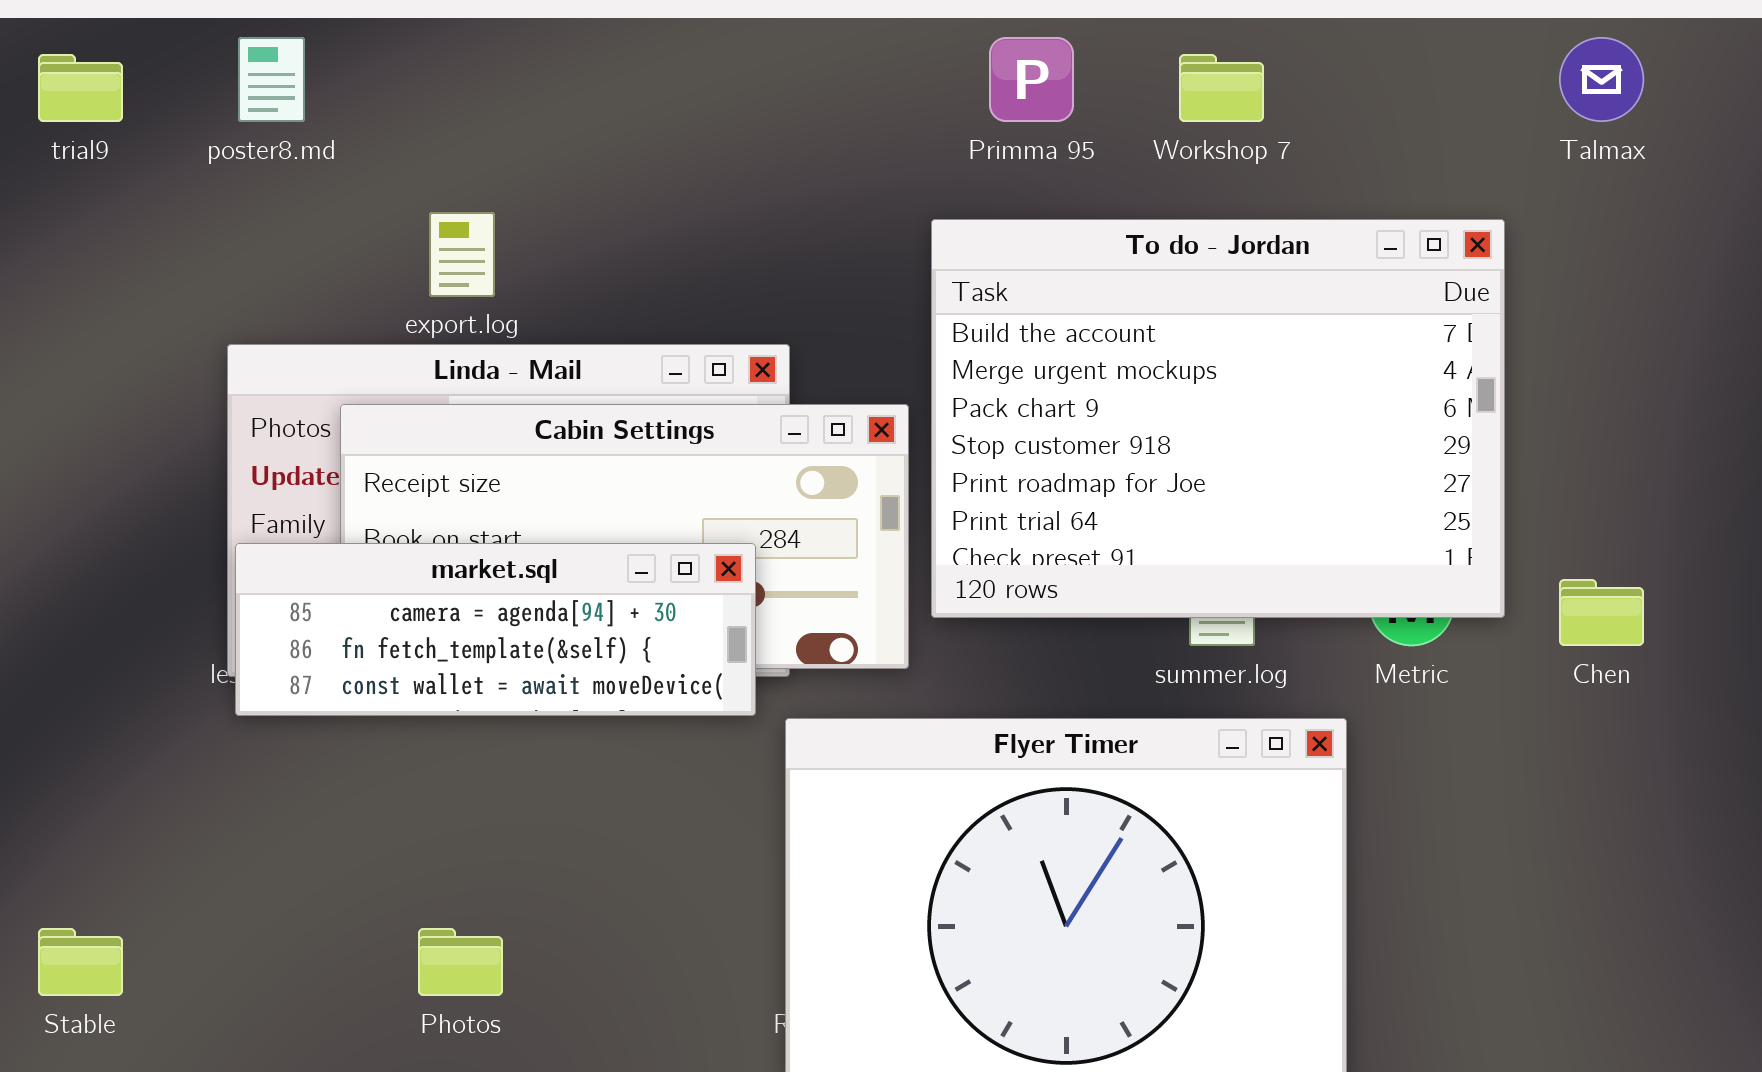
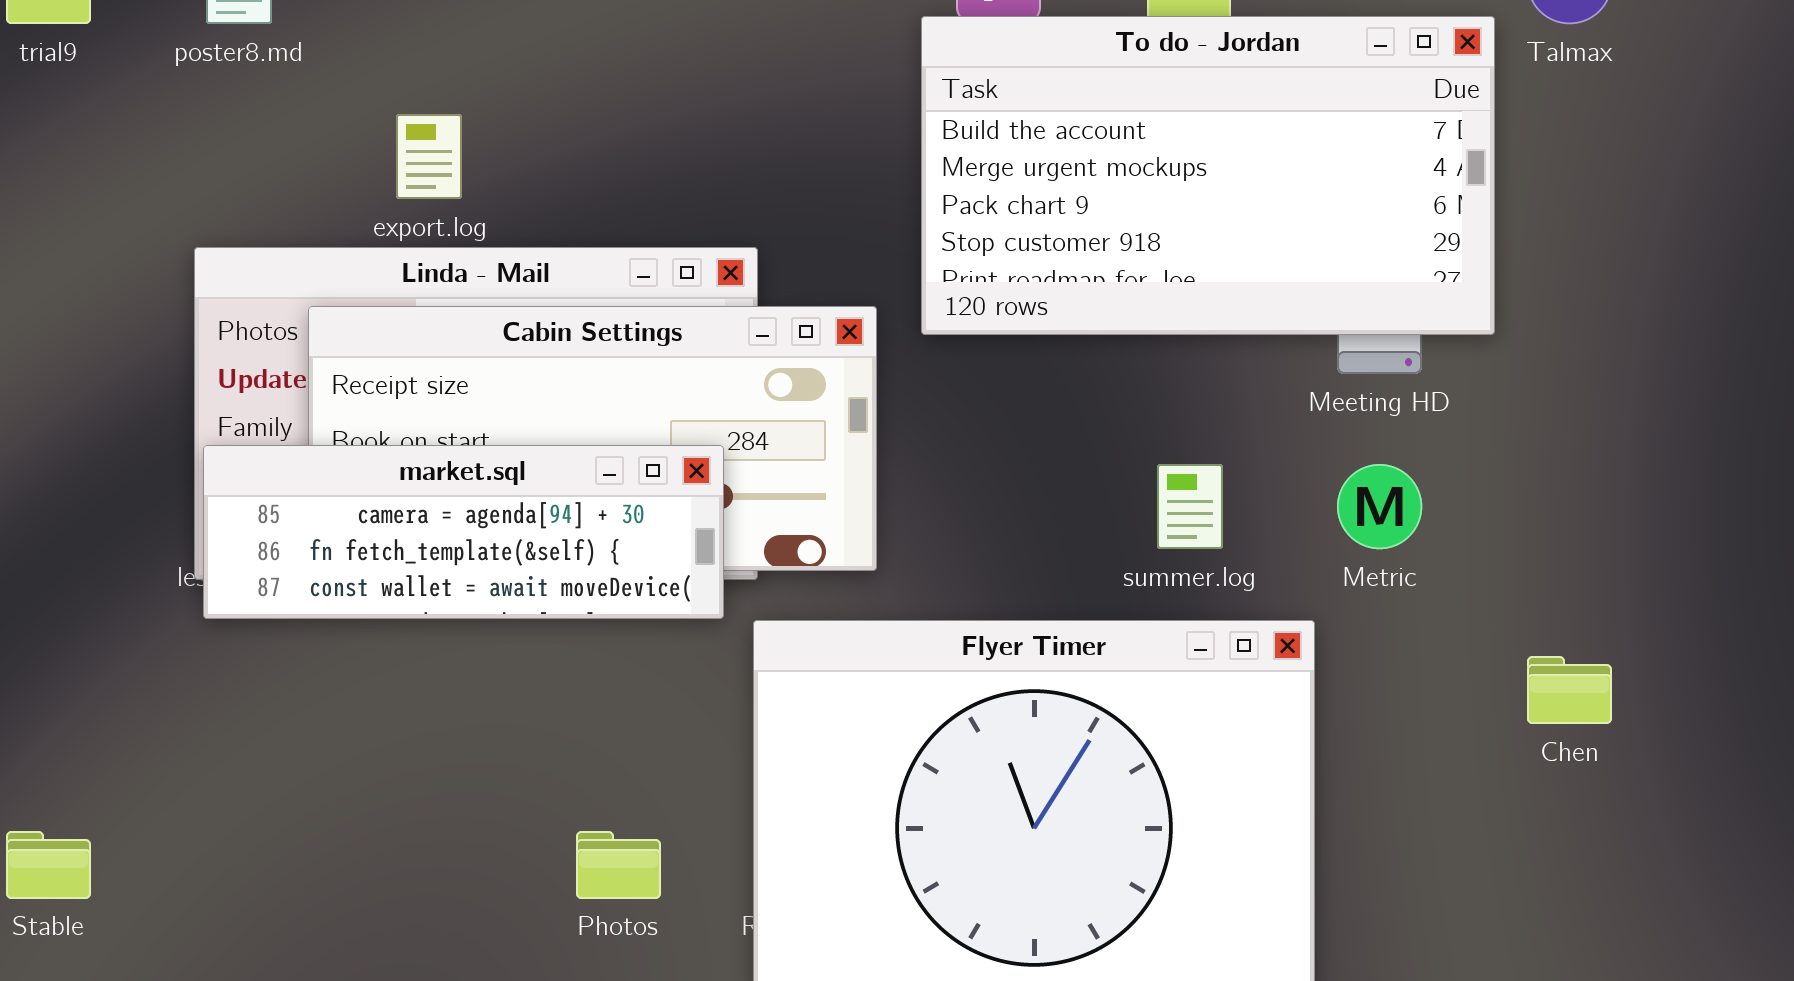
To do - Jordan: [931,219,1505,618] -> [921,16,1495,335], moved, resized
Chen: [1559,579,1644,646] -> [1527,656,1612,724], moved
Photos: [418,928,503,996] -> [576,831,661,899], moved

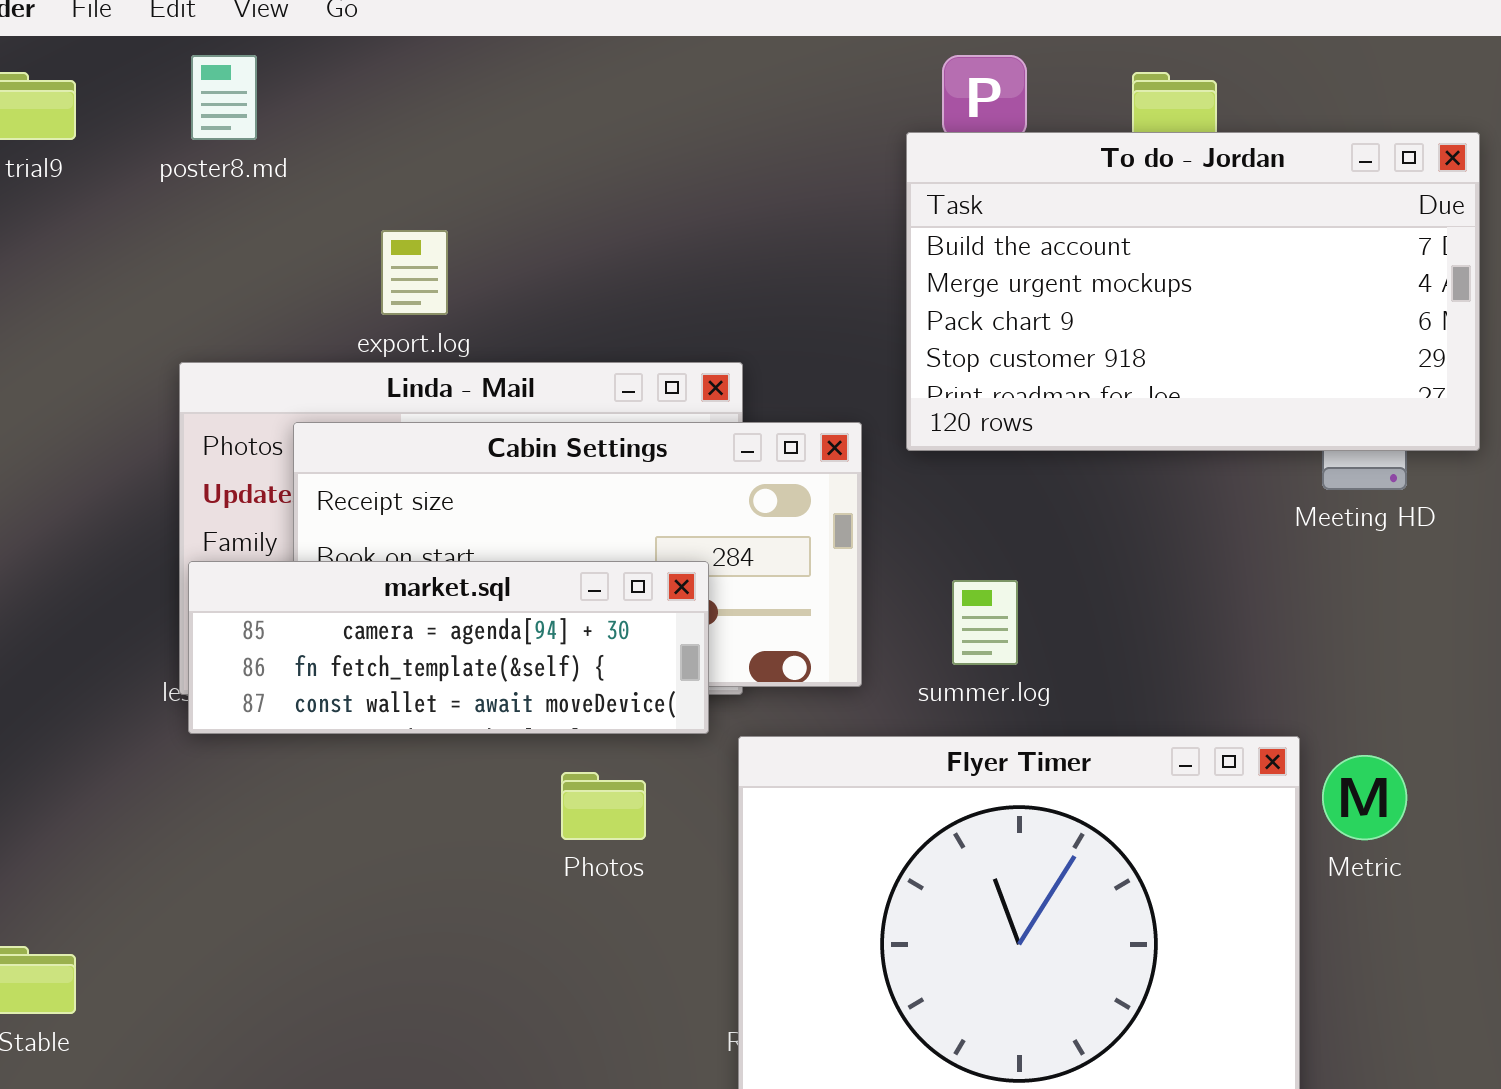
summer.log: [1157,464,1223,549] -> [952,580,1018,665], moved
Metric: [1337,464,1422,549] -> [1322,755,1407,840], moved
Photos: [576,831,661,899] -> [561,772,646,840], moved

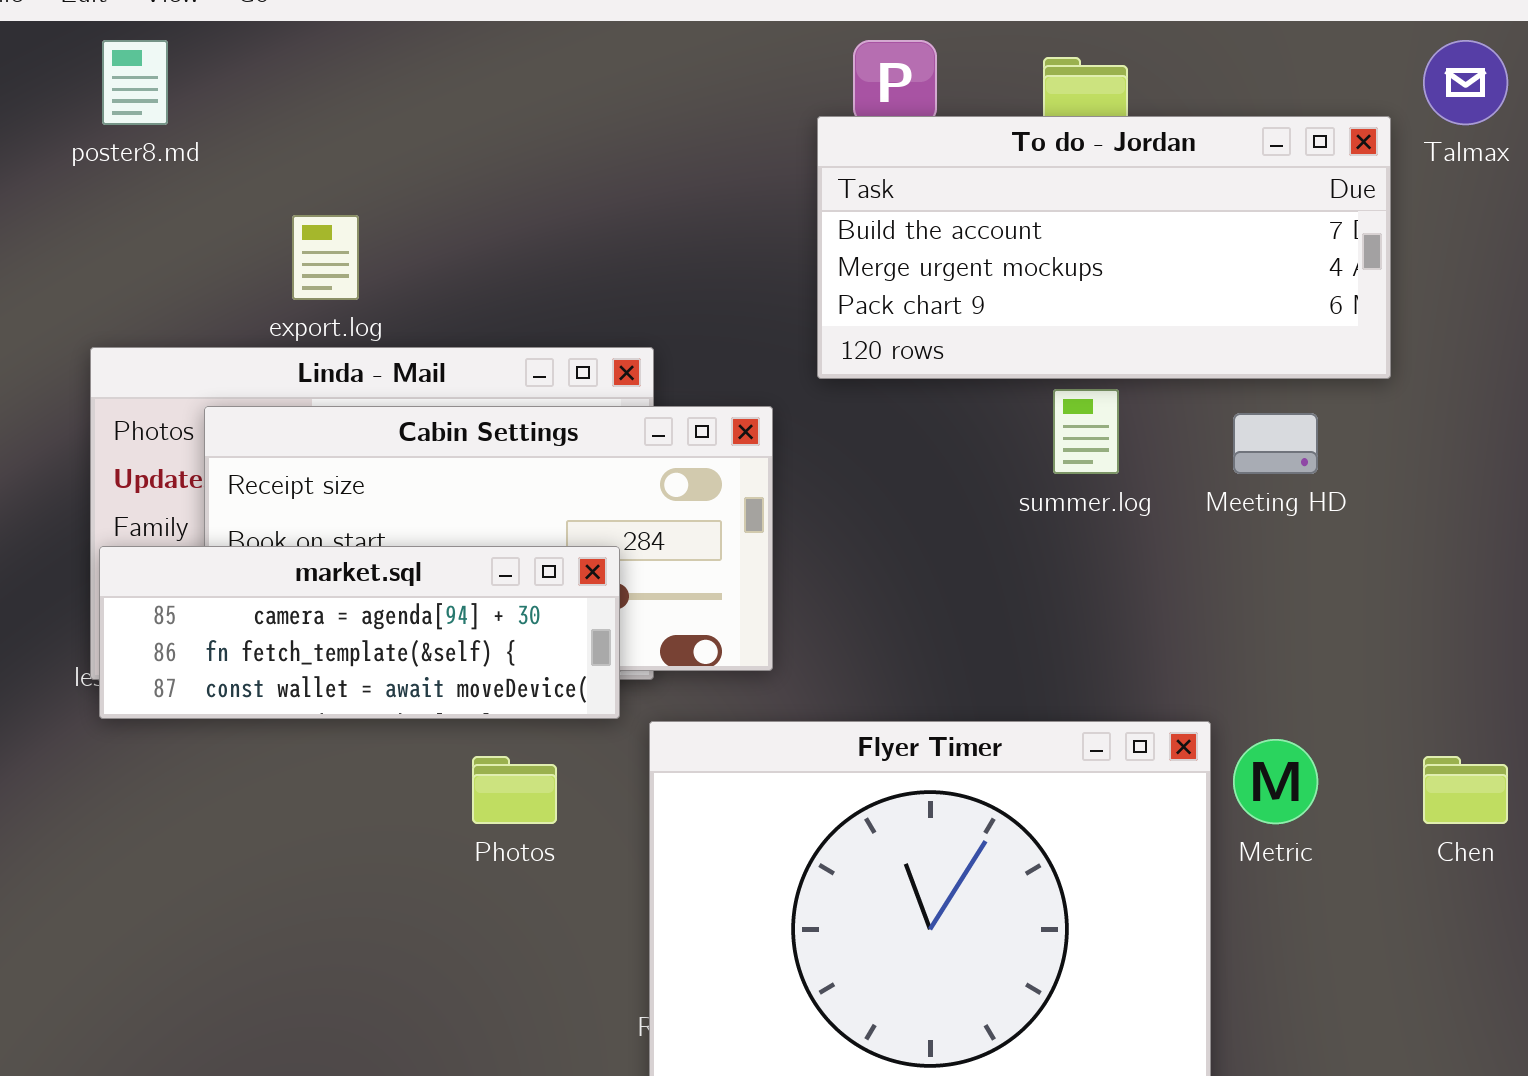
To do - Jordan: [906,132,1480,451] -> [817,116,1391,379], resized
summer.log: [952,580,1018,665] -> [1053,389,1119,474], moved

